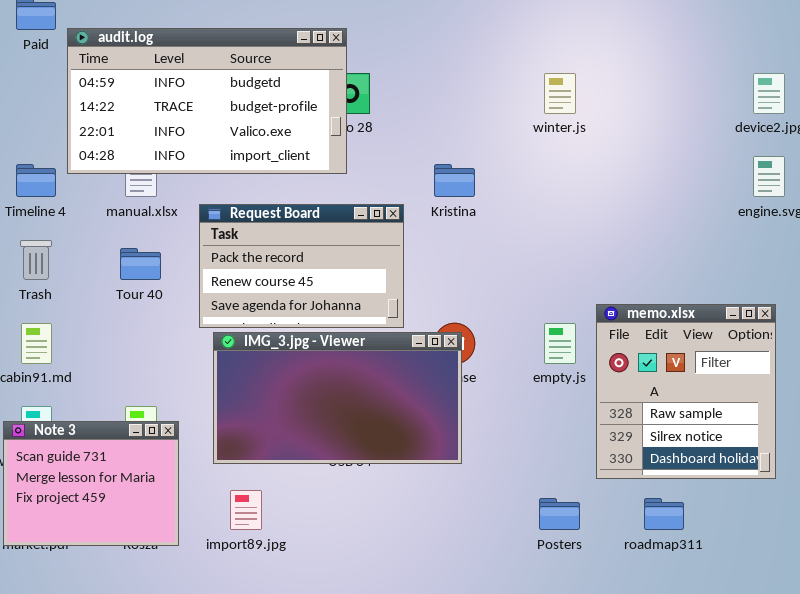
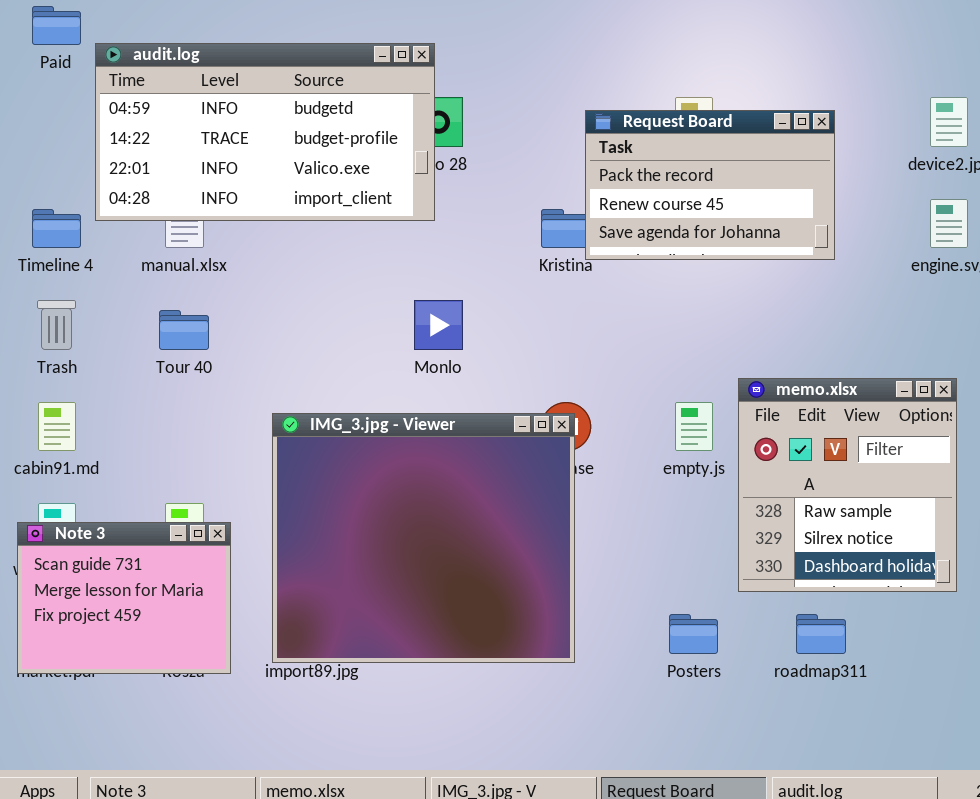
Request Board: [199,204,404,328] -> [585,110,835,260], moved
IMG_3.jpg - Viewer: [213,332,462,464] -> [272,413,575,663], resized

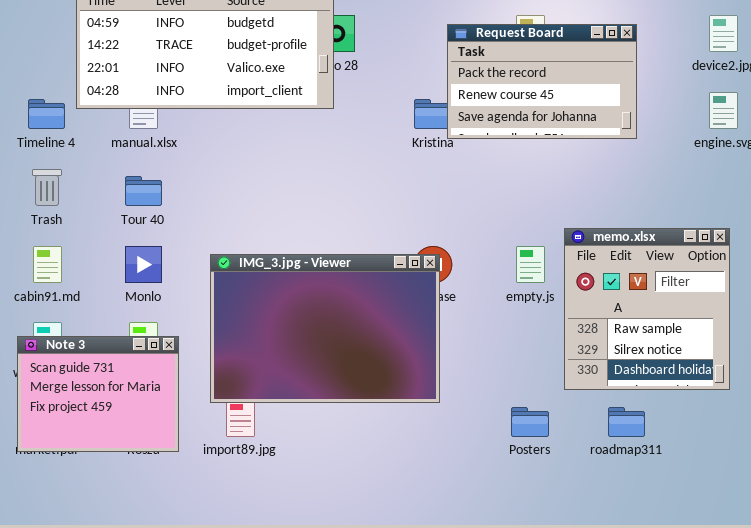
Monlo: [414,300,463,350] -> [125,246,162,283], moved
IMG_3.jpg - Viewer: [272,413,575,663] -> [210,254,440,403], resized

